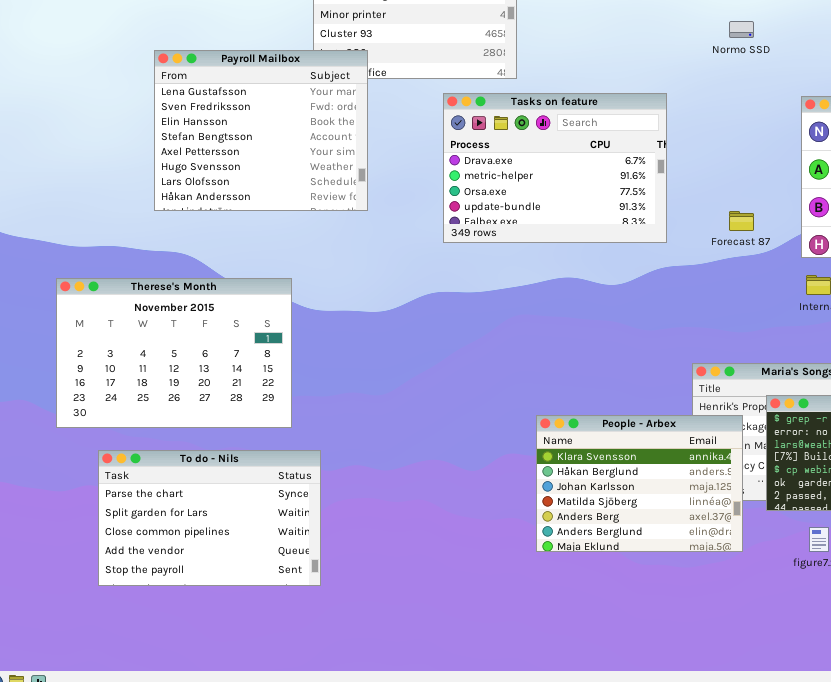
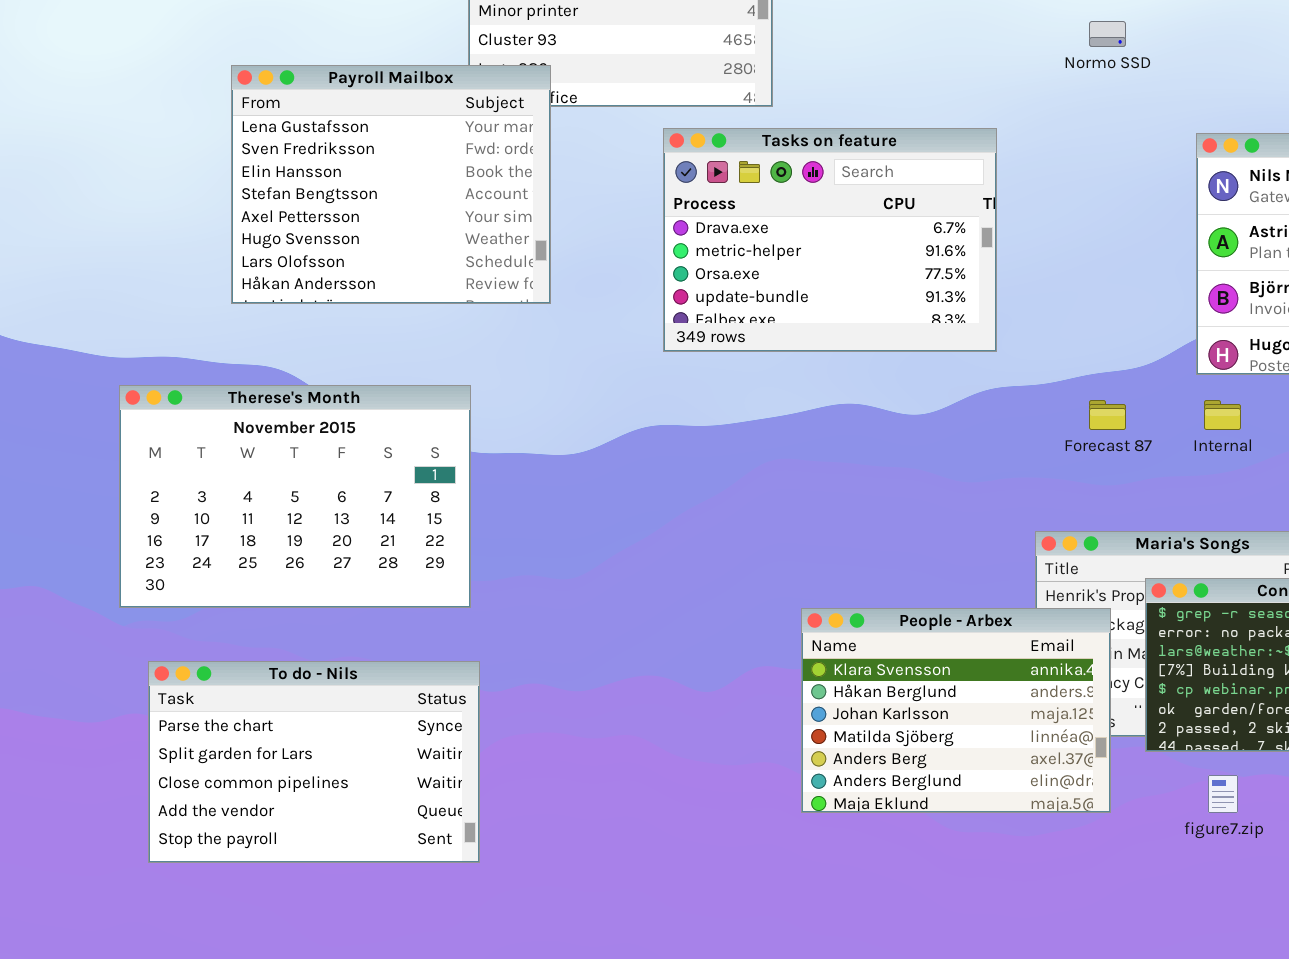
Forecast 87: [729,211,754,231] -> [1089,400,1126,430], moved
Therese's Month: [56,278,292,428] -> [119,385,471,608], moved

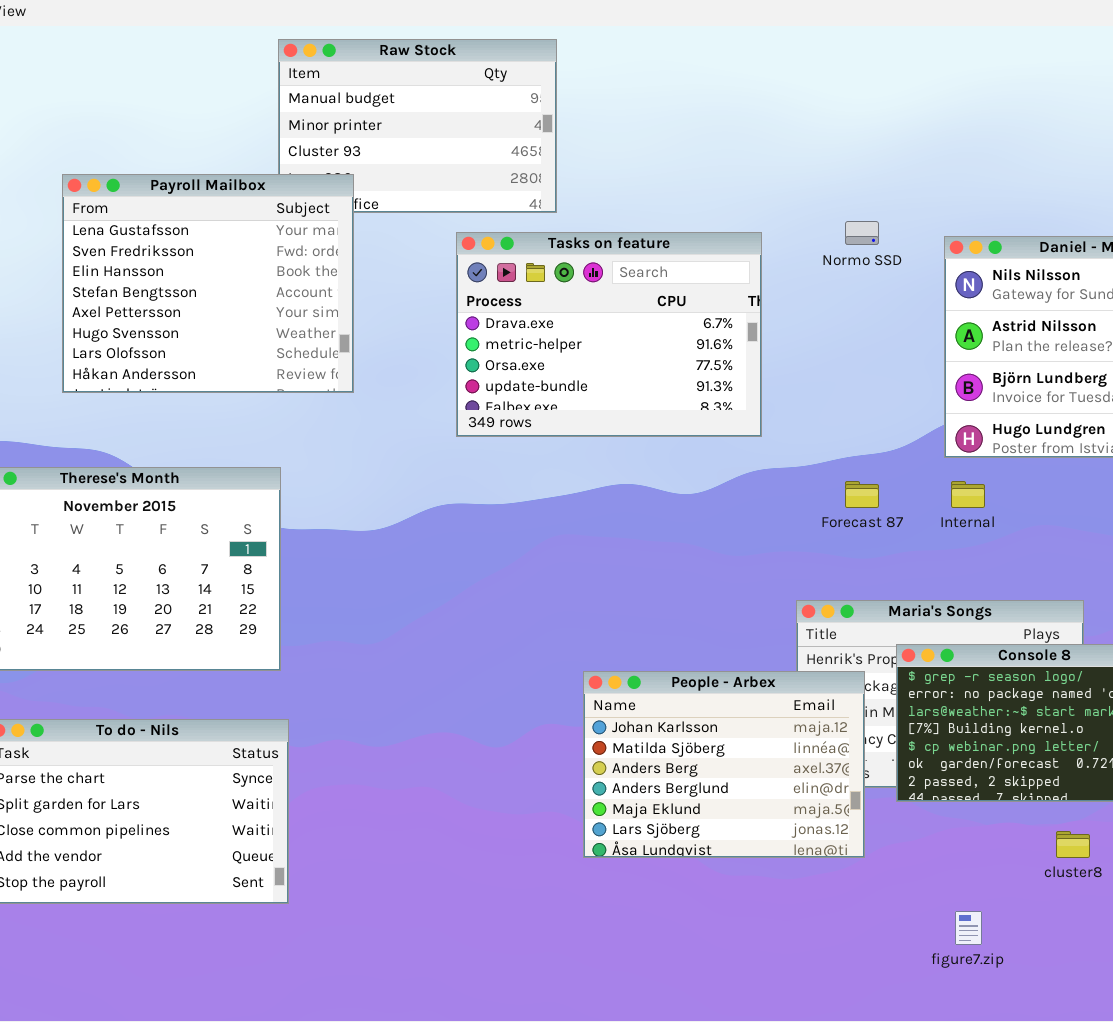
Normo SSD: [1089,21,1126,47] -> [845,221,879,245], moved
People - Arbex: [801,608,1111,813] -> [583,671,865,858], scrolled down 2 rows
figure7.zip: [1208,775,1238,813] -> [955,911,982,945], moved

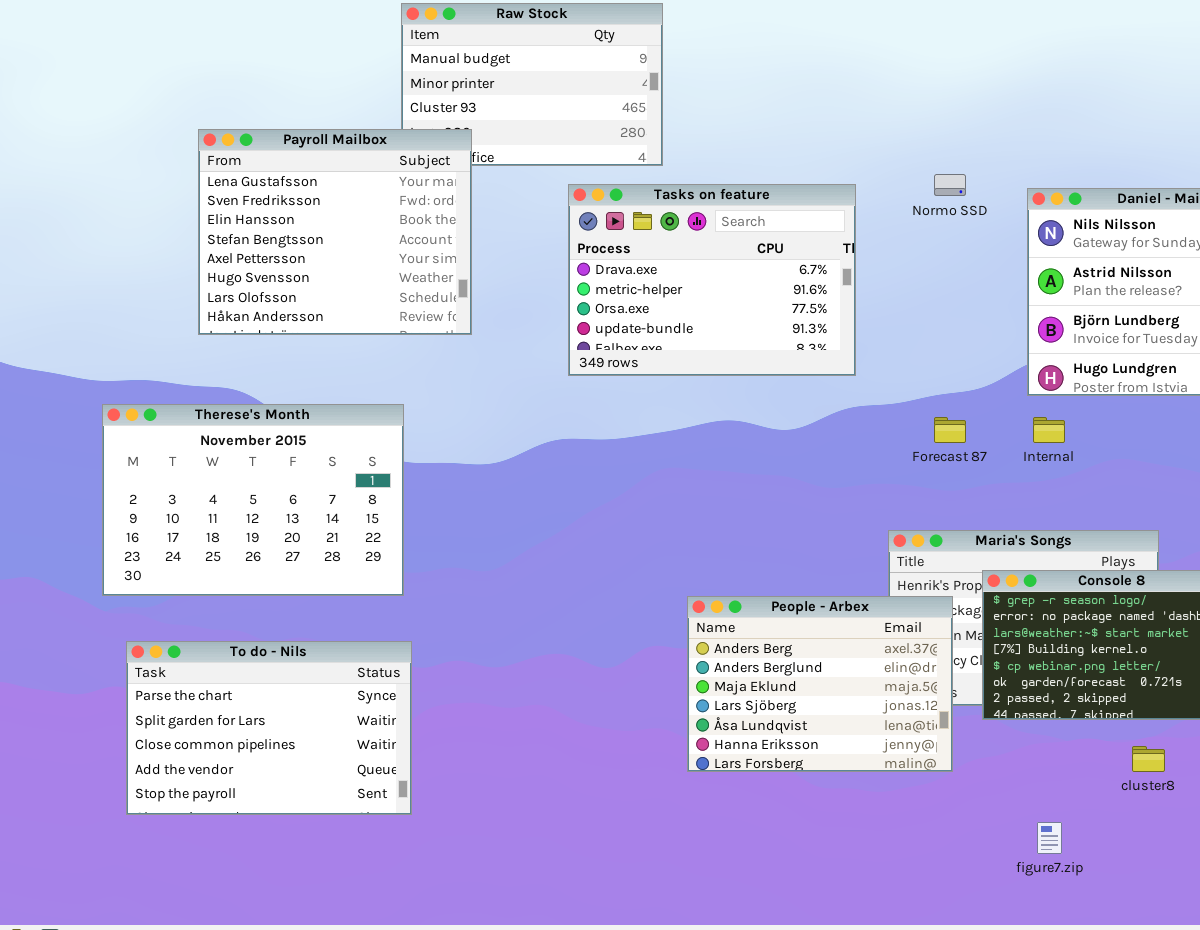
People - Arbex: [583,671,865,858] -> [687,596,953,772], scrolled down 2 rows

